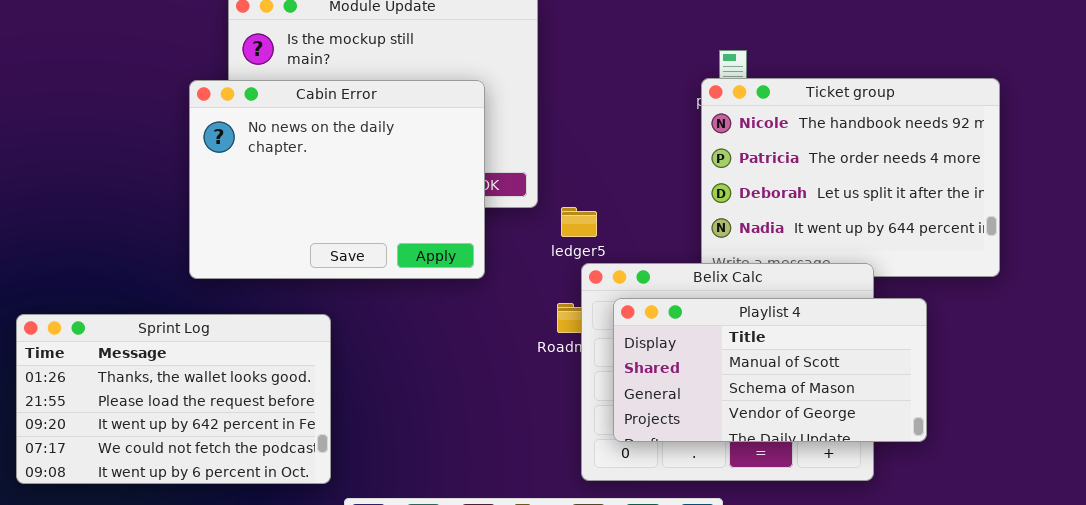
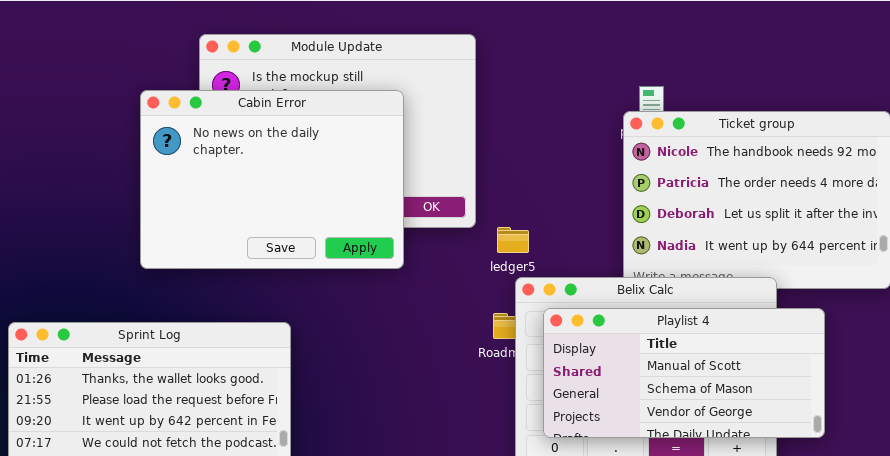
Cabin Error: [189,80,485,279] -> [140,90,404,269], moved

